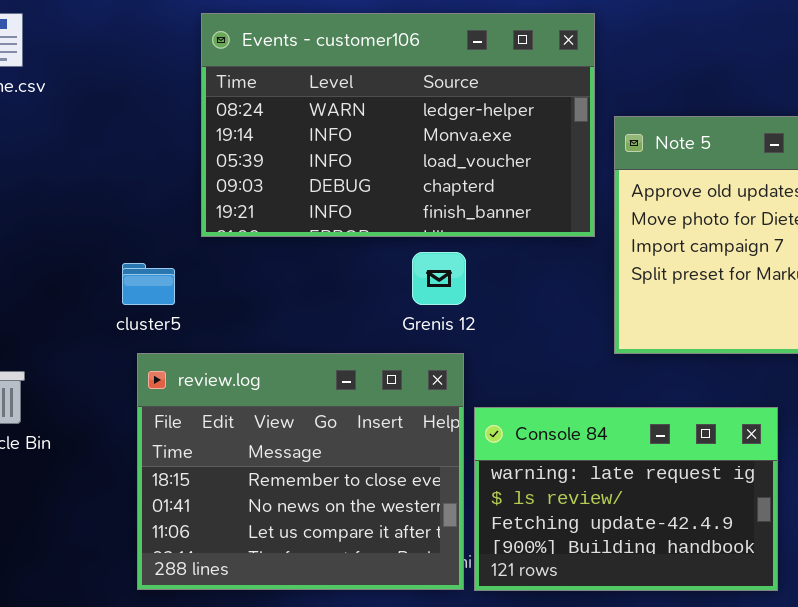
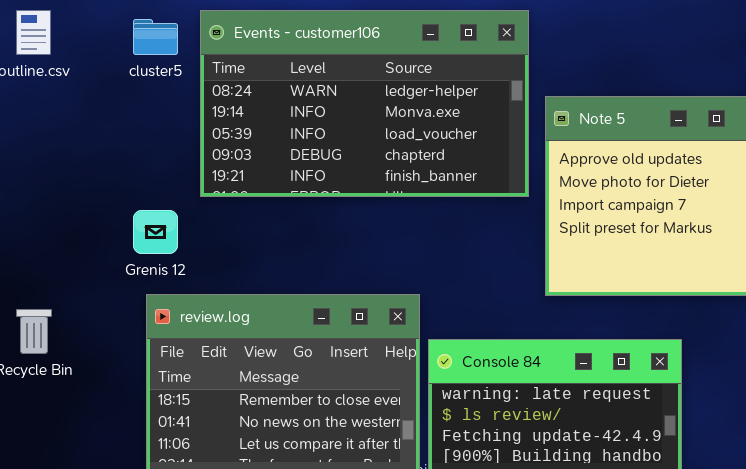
Grenis 12: [412,252,466,305] -> [133,210,178,254], moved
cluster5: [122,263,175,305] -> [133,19,178,55], moved

